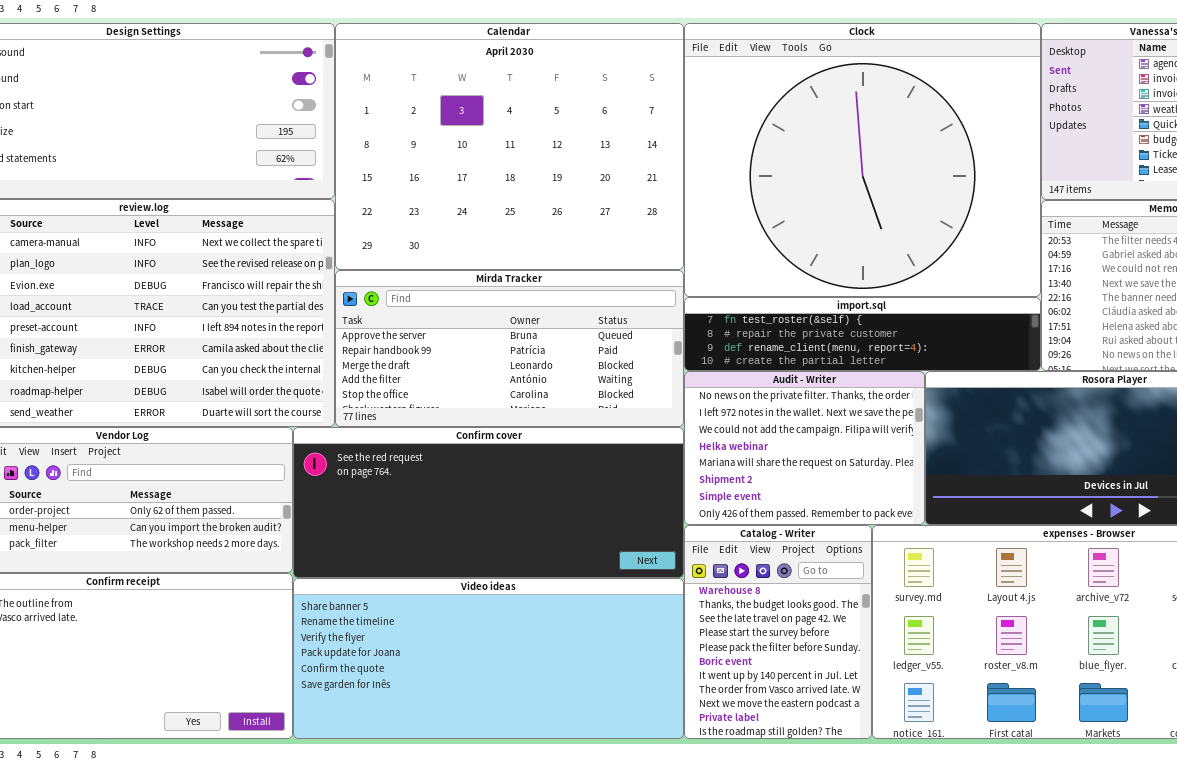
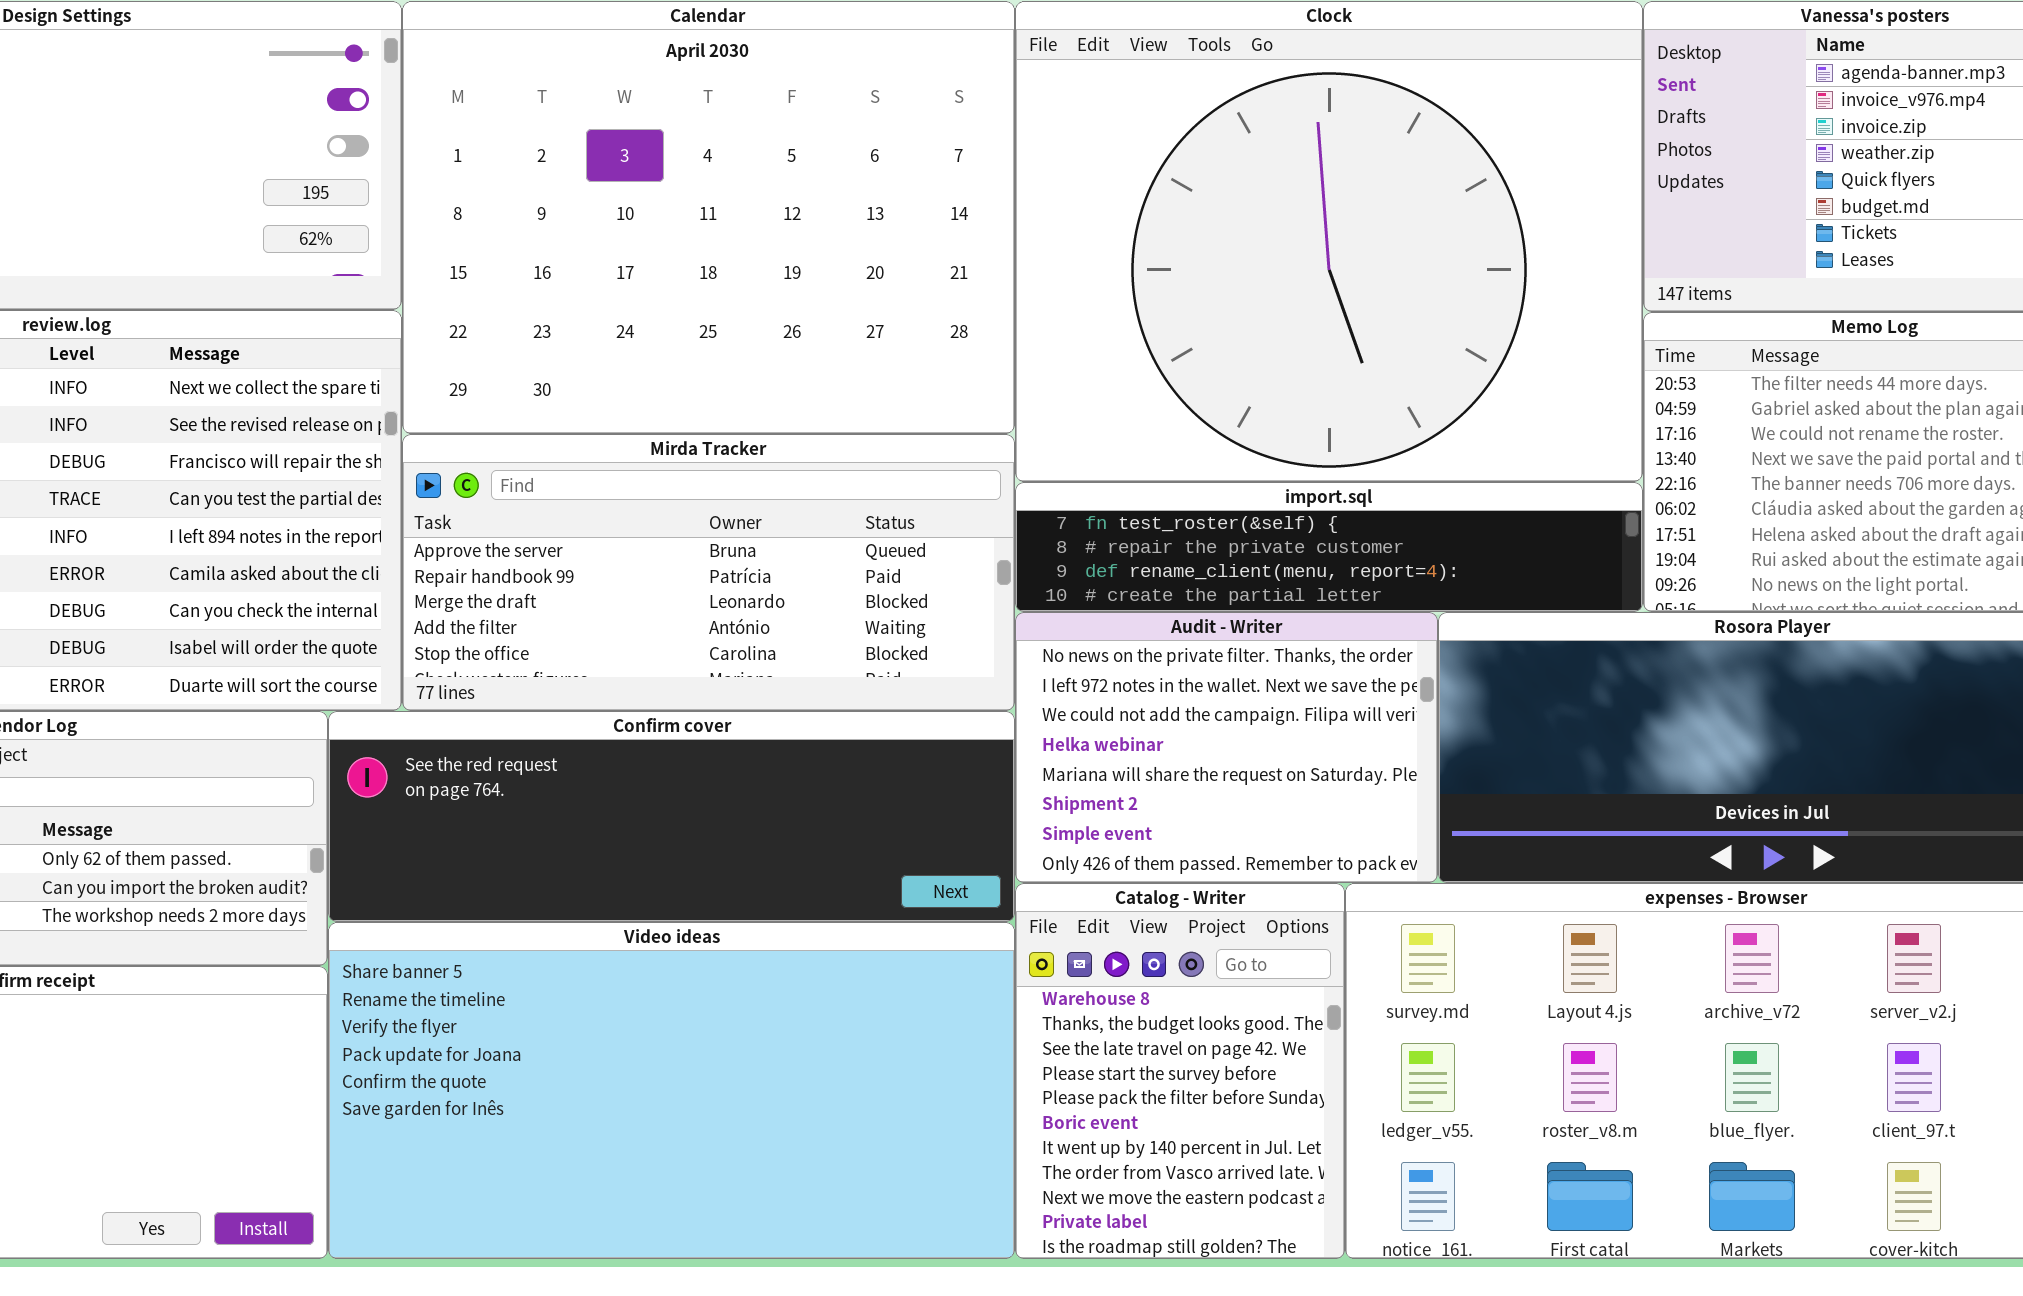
Confirm cover: [293,427,684,578] -> [328,711,1015,922], resized
Video ideas: [293,578,684,739] -> [328,922,1015,1259], resized

